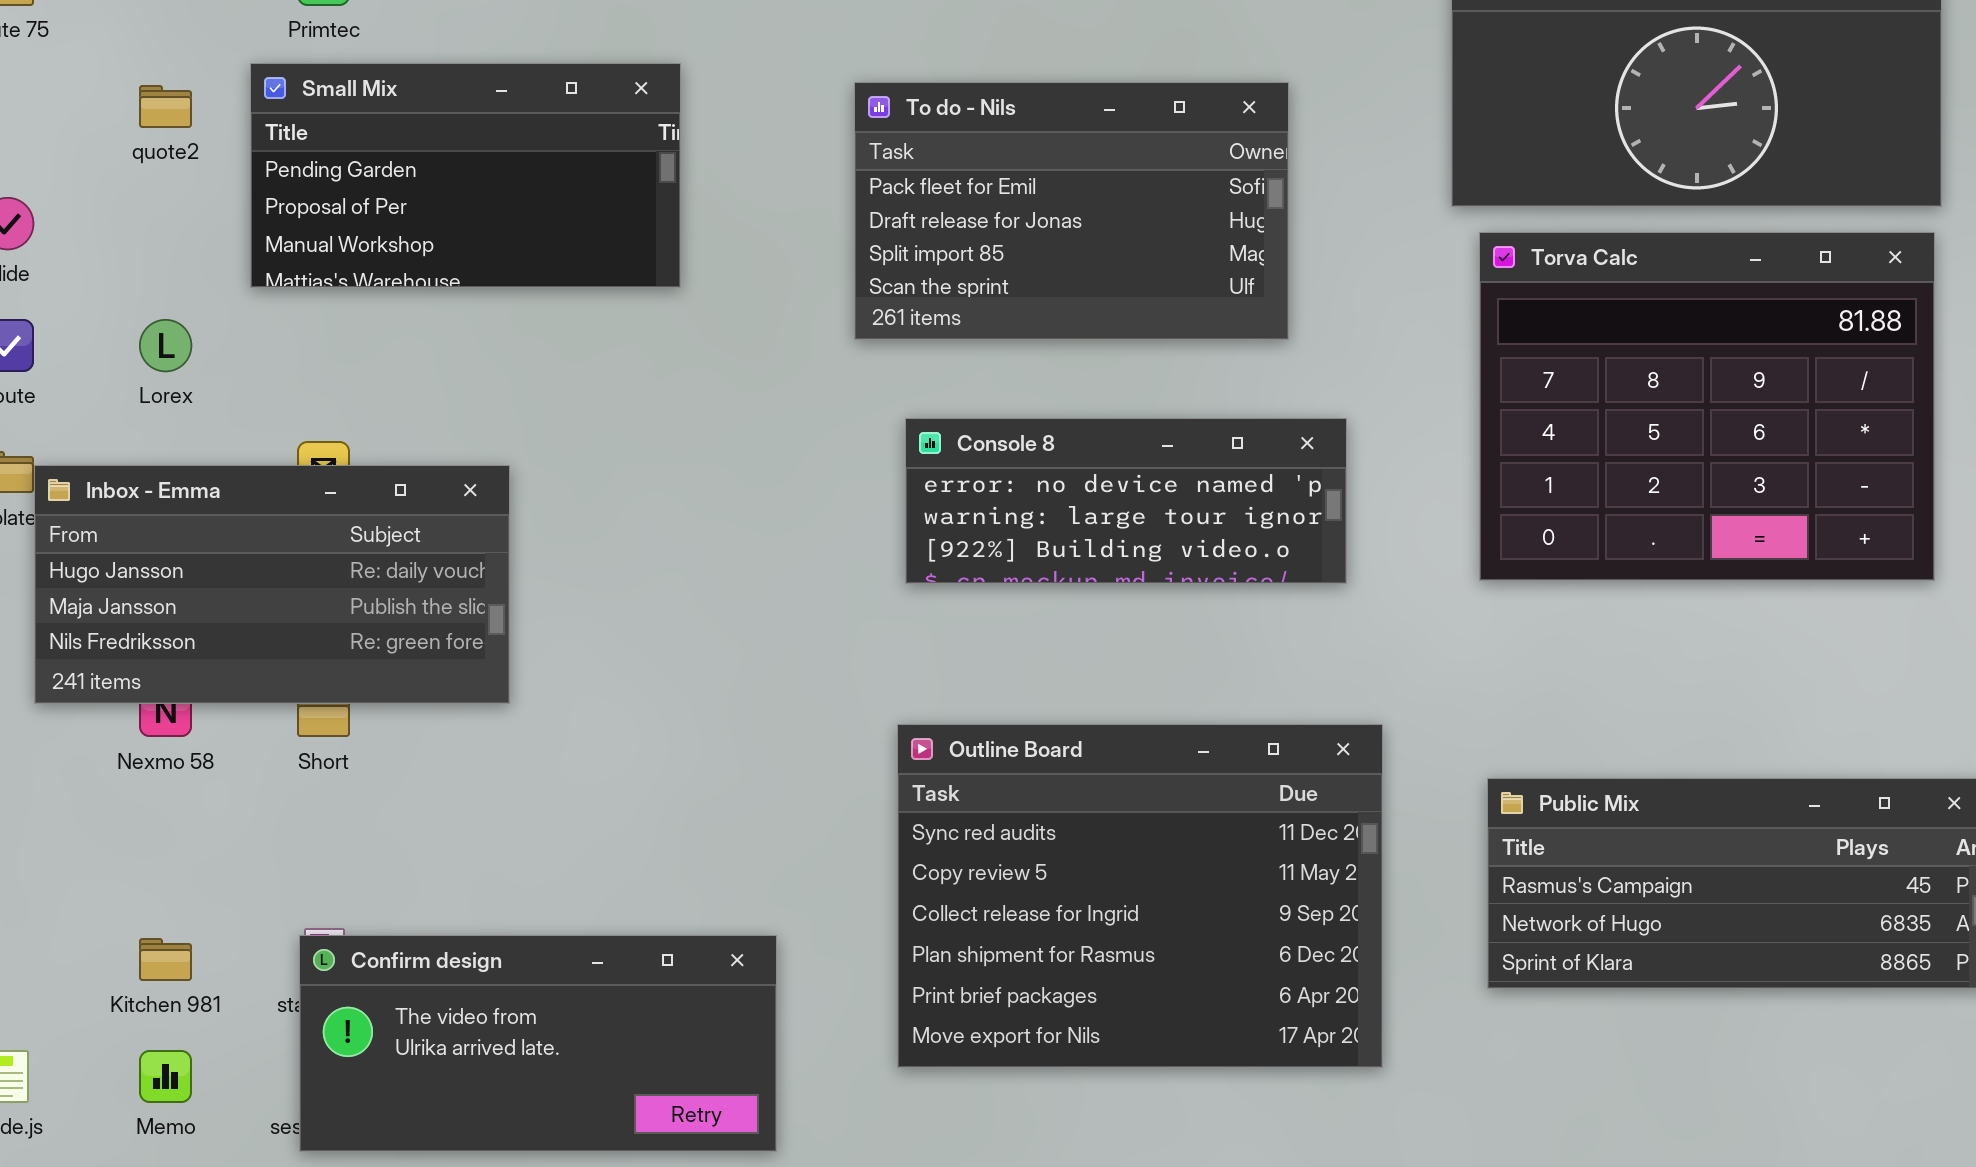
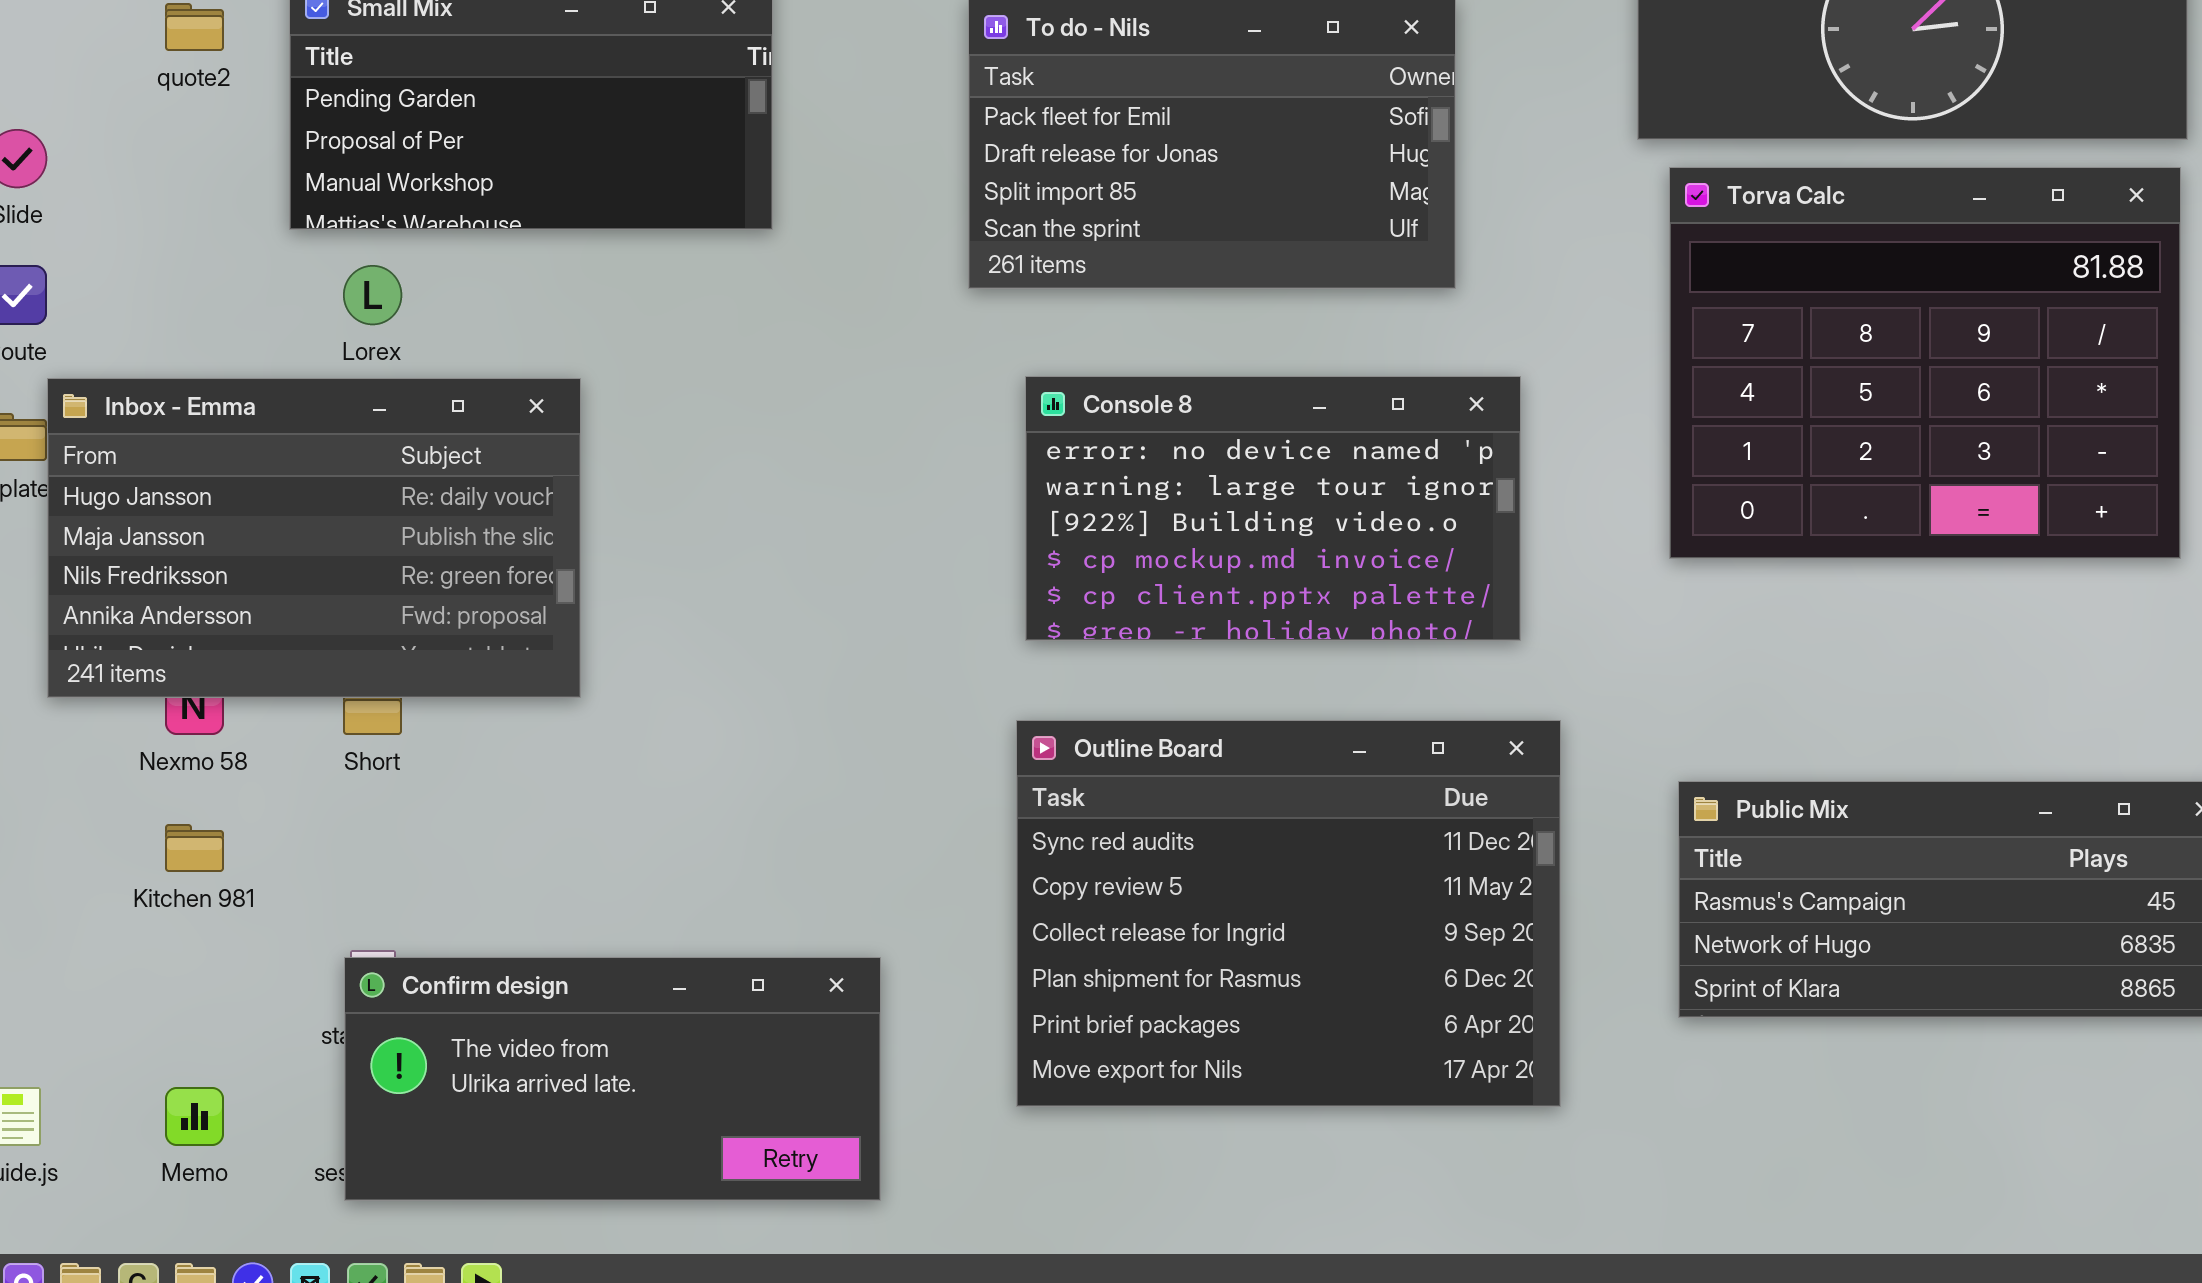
Lorex: [139,319,192,372] -> [343,265,402,325], moved
Console 8: [905,418,1347,584] -> [1025,376,1521,641], resized
Inbox - Emma: [34,465,510,704] -> [47,378,581,698], resized
Kitchen 981: [139,938,192,981] -> [165,824,224,872], moved

